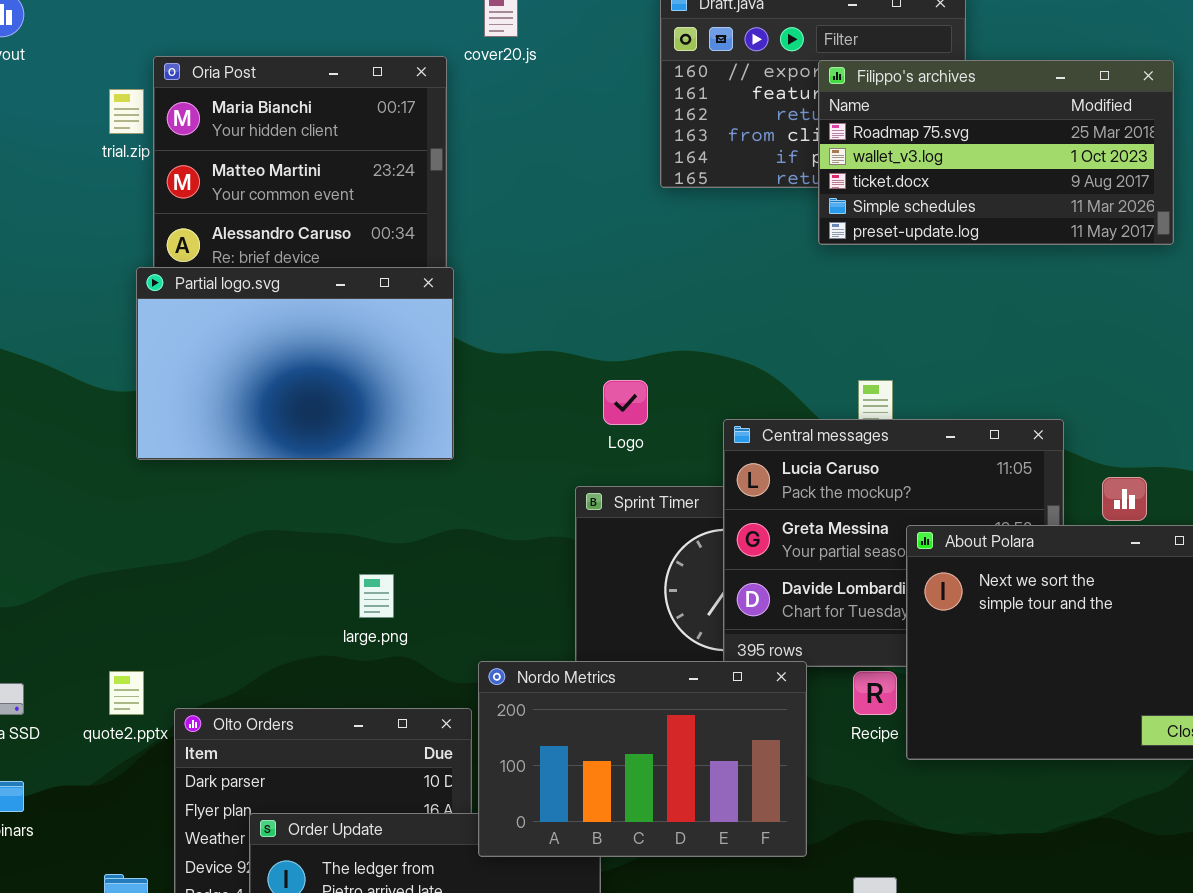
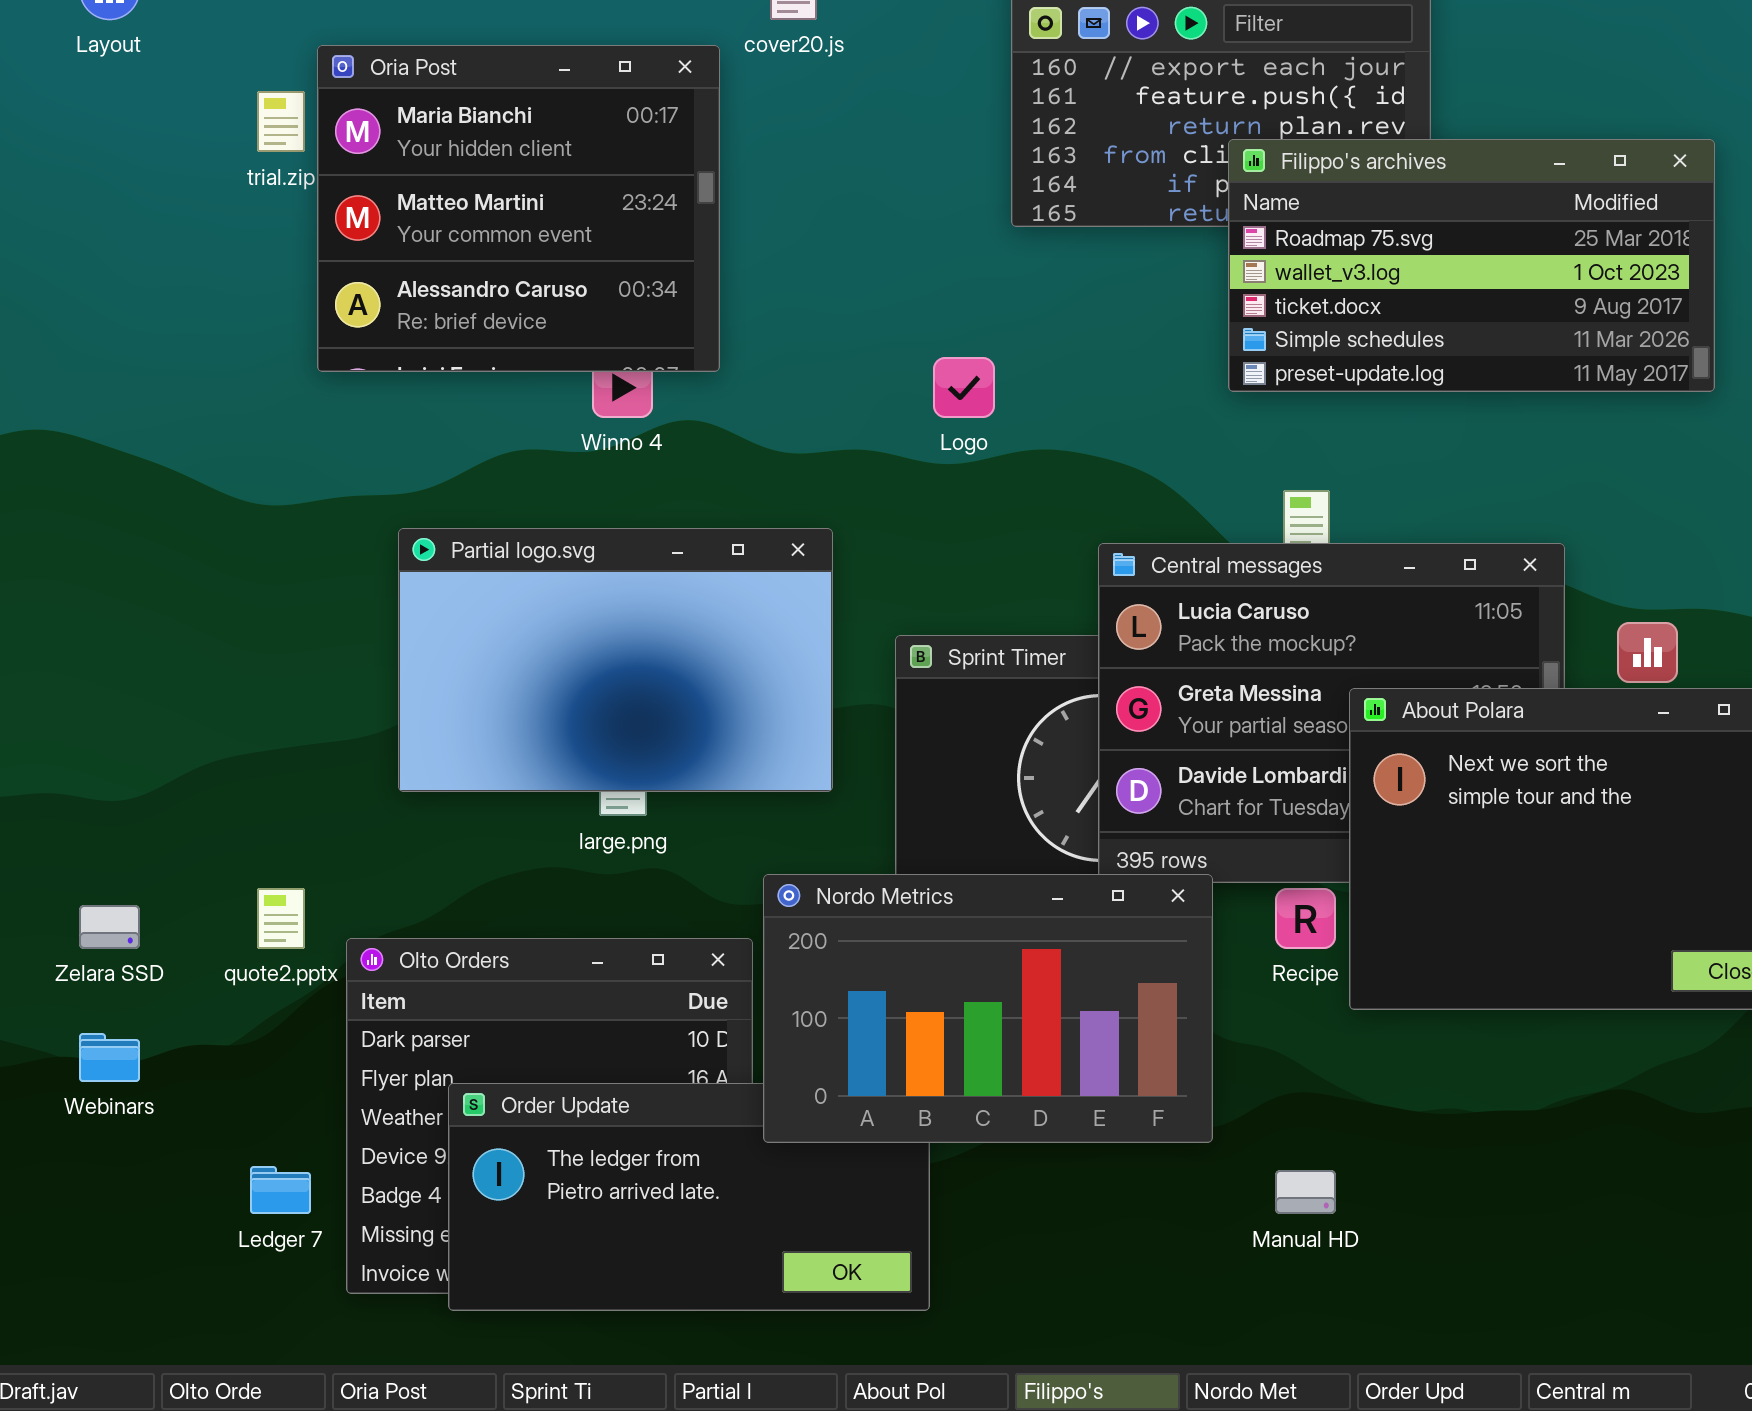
Filippo's archives: [818,60,1174,245] -> [1228,139,1715,392], moved
Partial logo.svg: [136,267,454,460] -> [398,528,833,792], moved
Logo: [603,380,648,425] -> [933,357,995,418], moved

